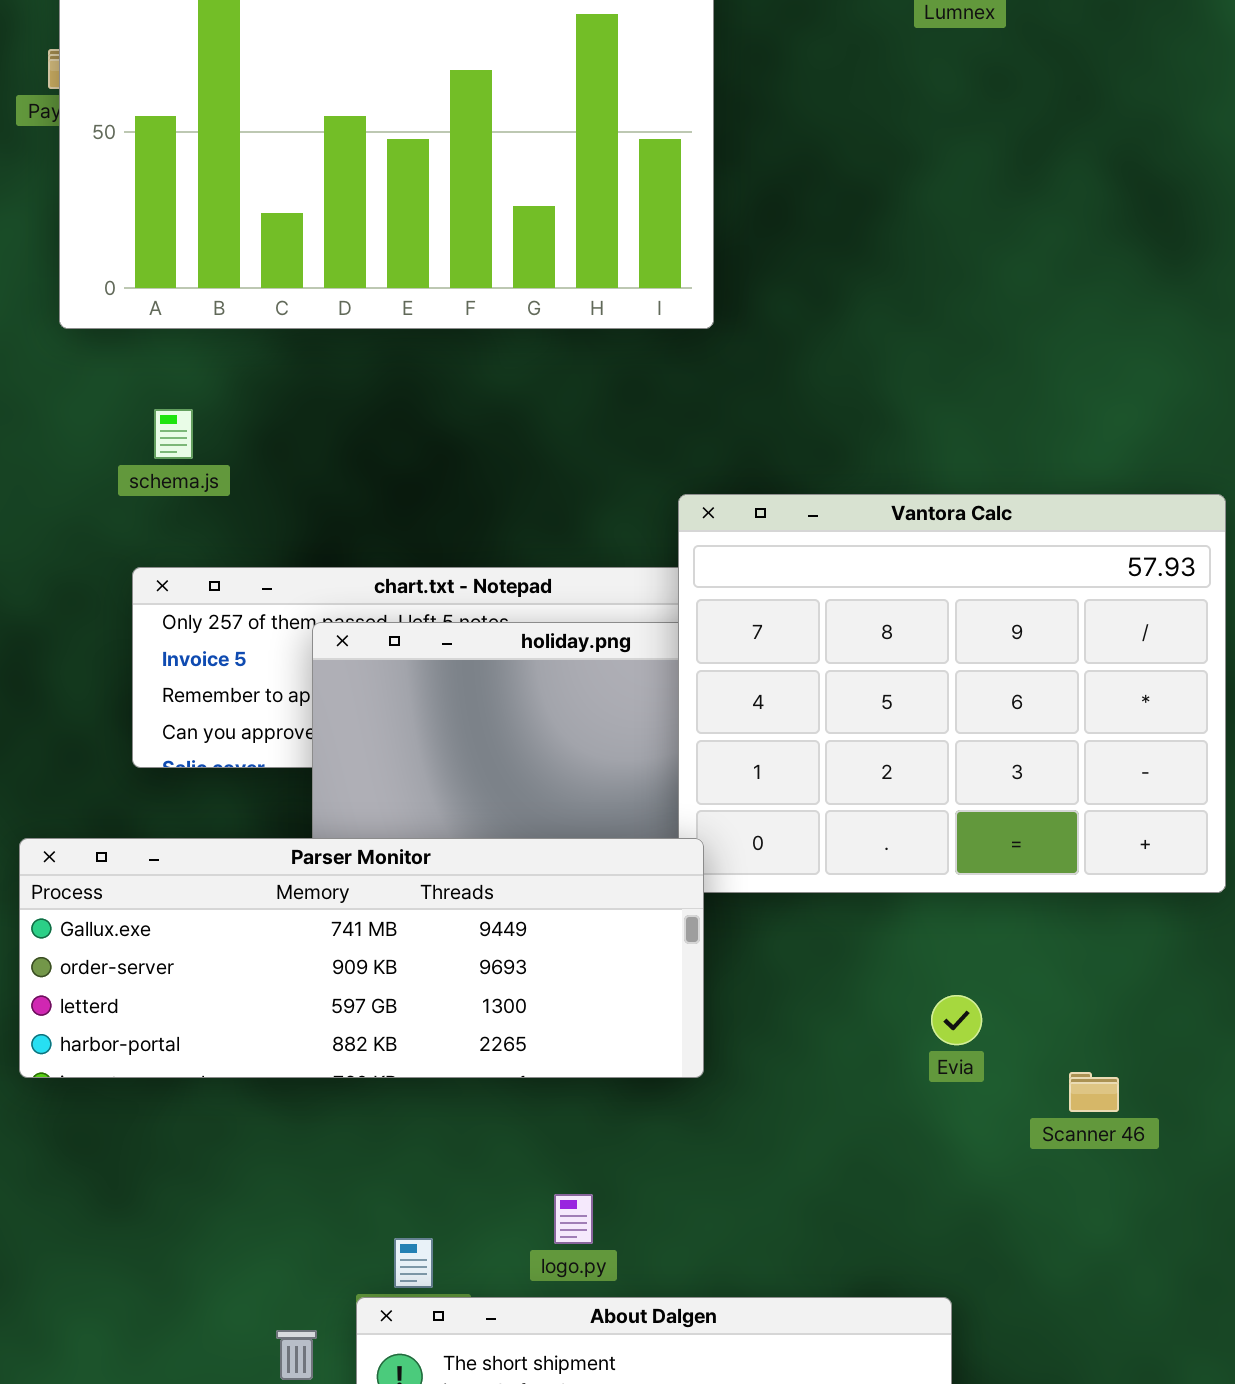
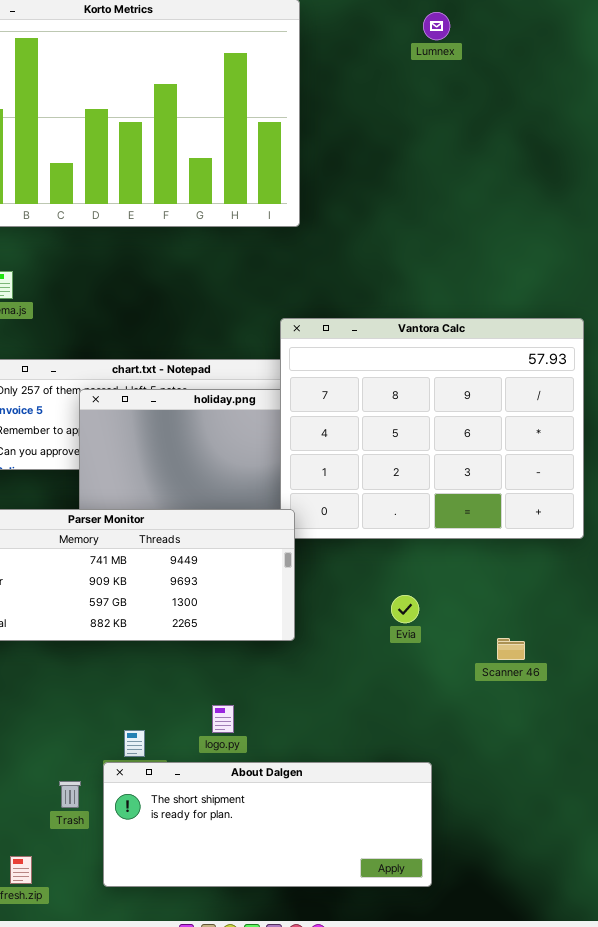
Evia: [931,995,982,1045] -> [391,595,419,623], moved

